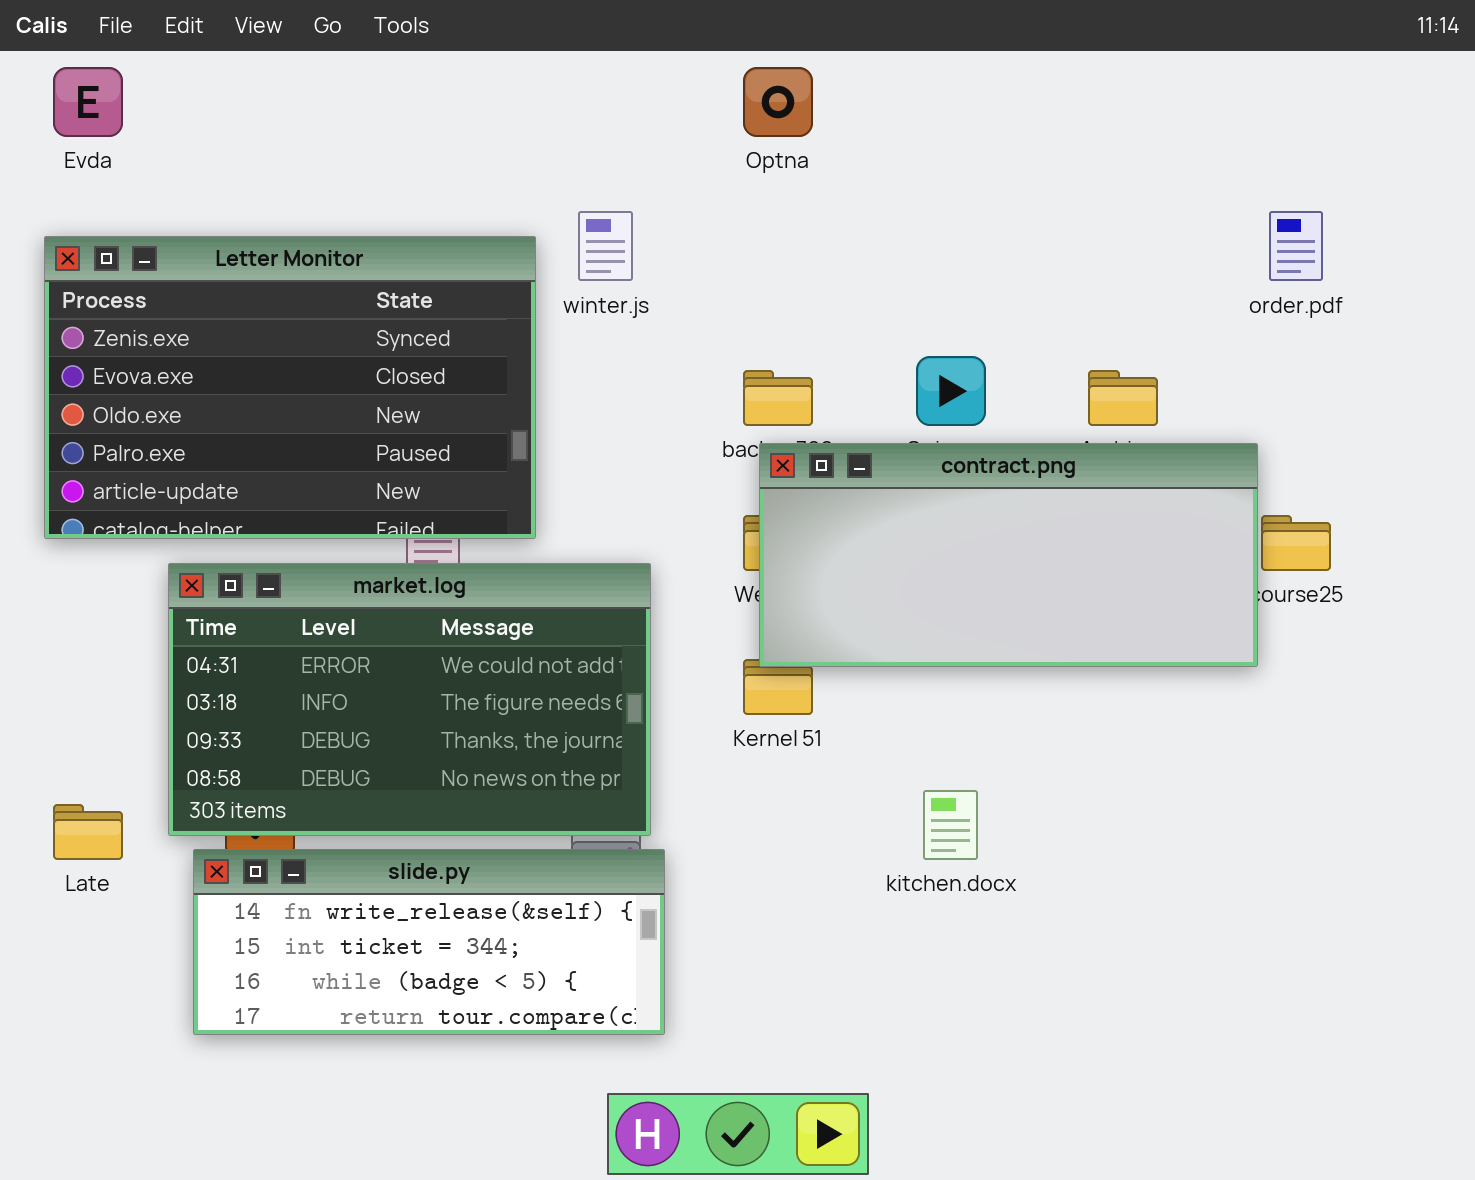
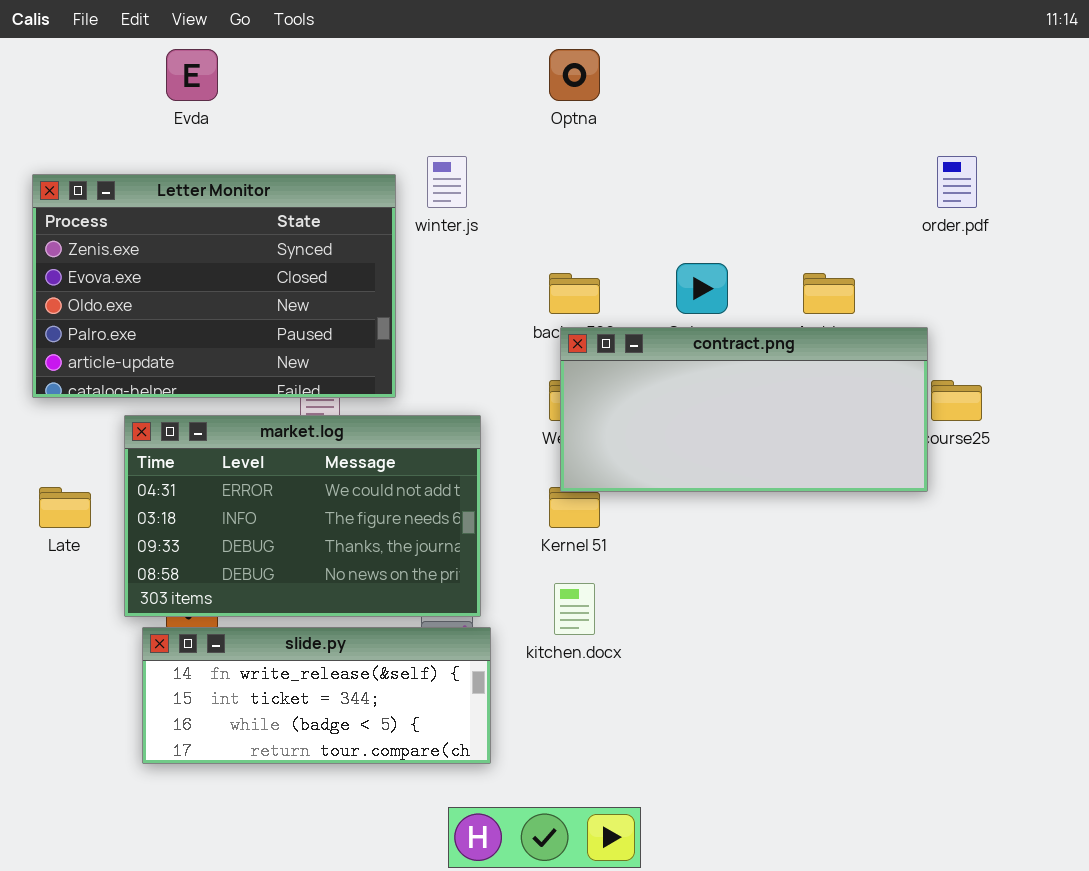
Evda: [53,67,123,137] -> [166,49,218,101], moved
kitchen.docx: [923,790,978,860] -> [554,583,595,635], moved
Late: [53,804,123,860] -> [39,487,91,528], moved

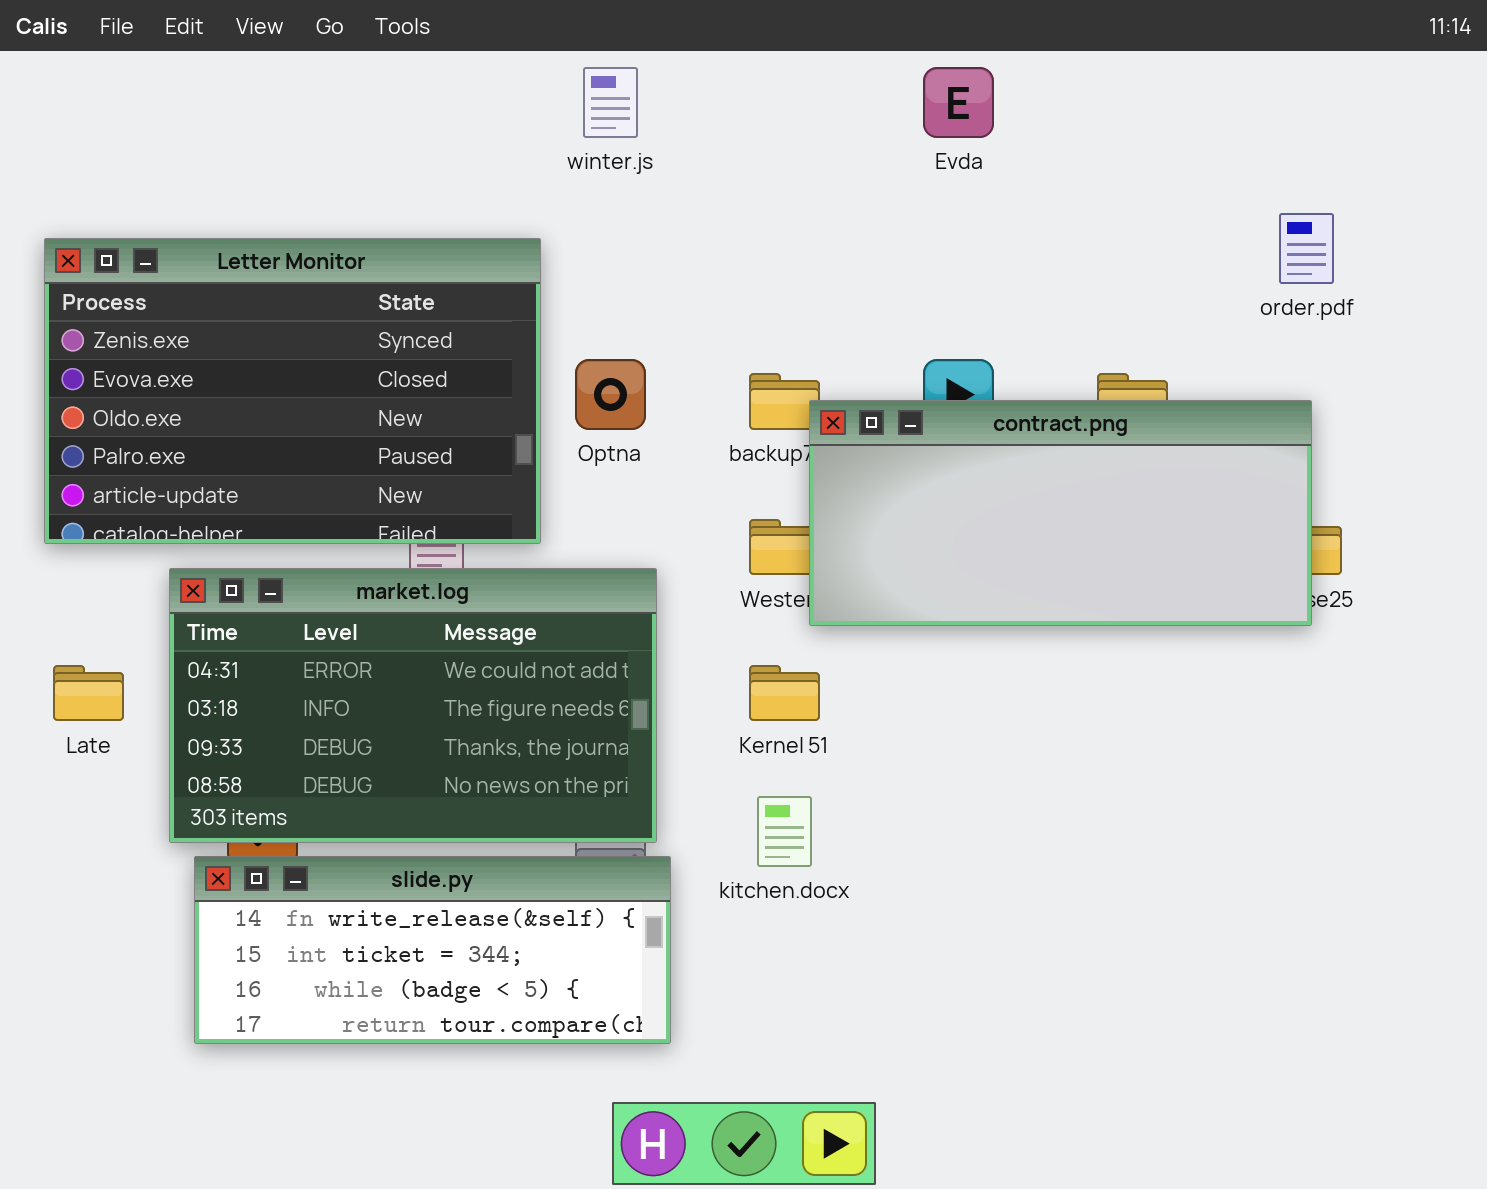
Evda: [166,49,218,101] -> [923,67,994,138], moved
Optna: [549,49,600,101] -> [575,359,646,430], moved
winter.js: [427,156,467,208] -> [583,67,638,138], moved
contract.png: [560,327,928,492] -> [809,400,1312,626], moved

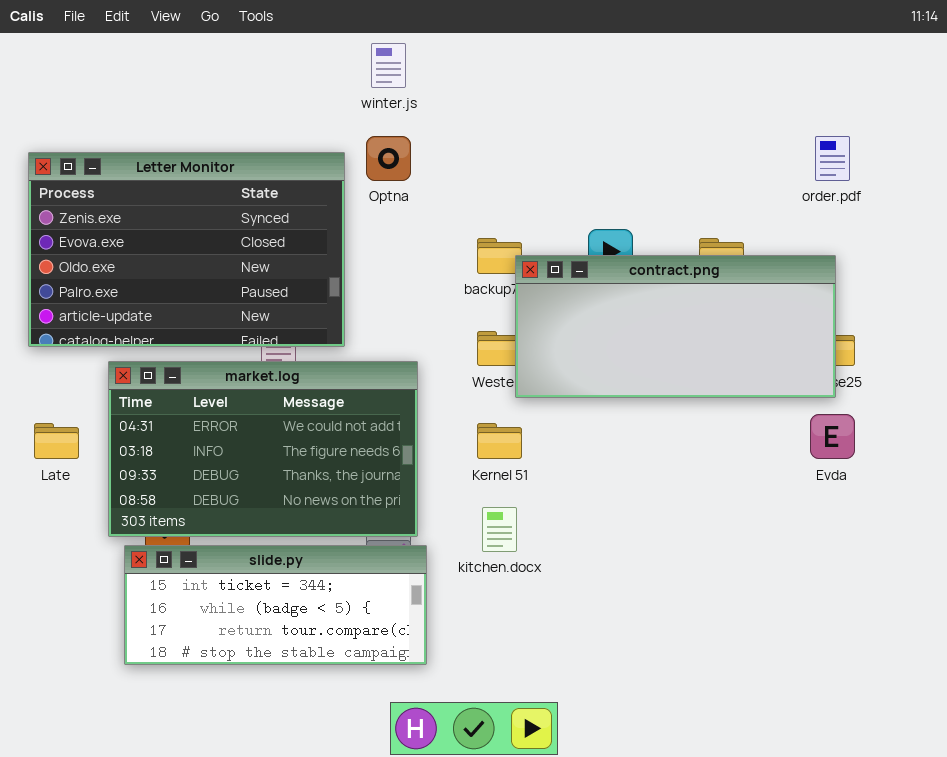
Evda: [923,67,994,138] -> [810,414,855,459], moved
Optna: [575,359,646,430] -> [366,136,411,181], moved
slide.py: [194,856,671,1044] -> [124,545,427,665], scrolled down 1 row

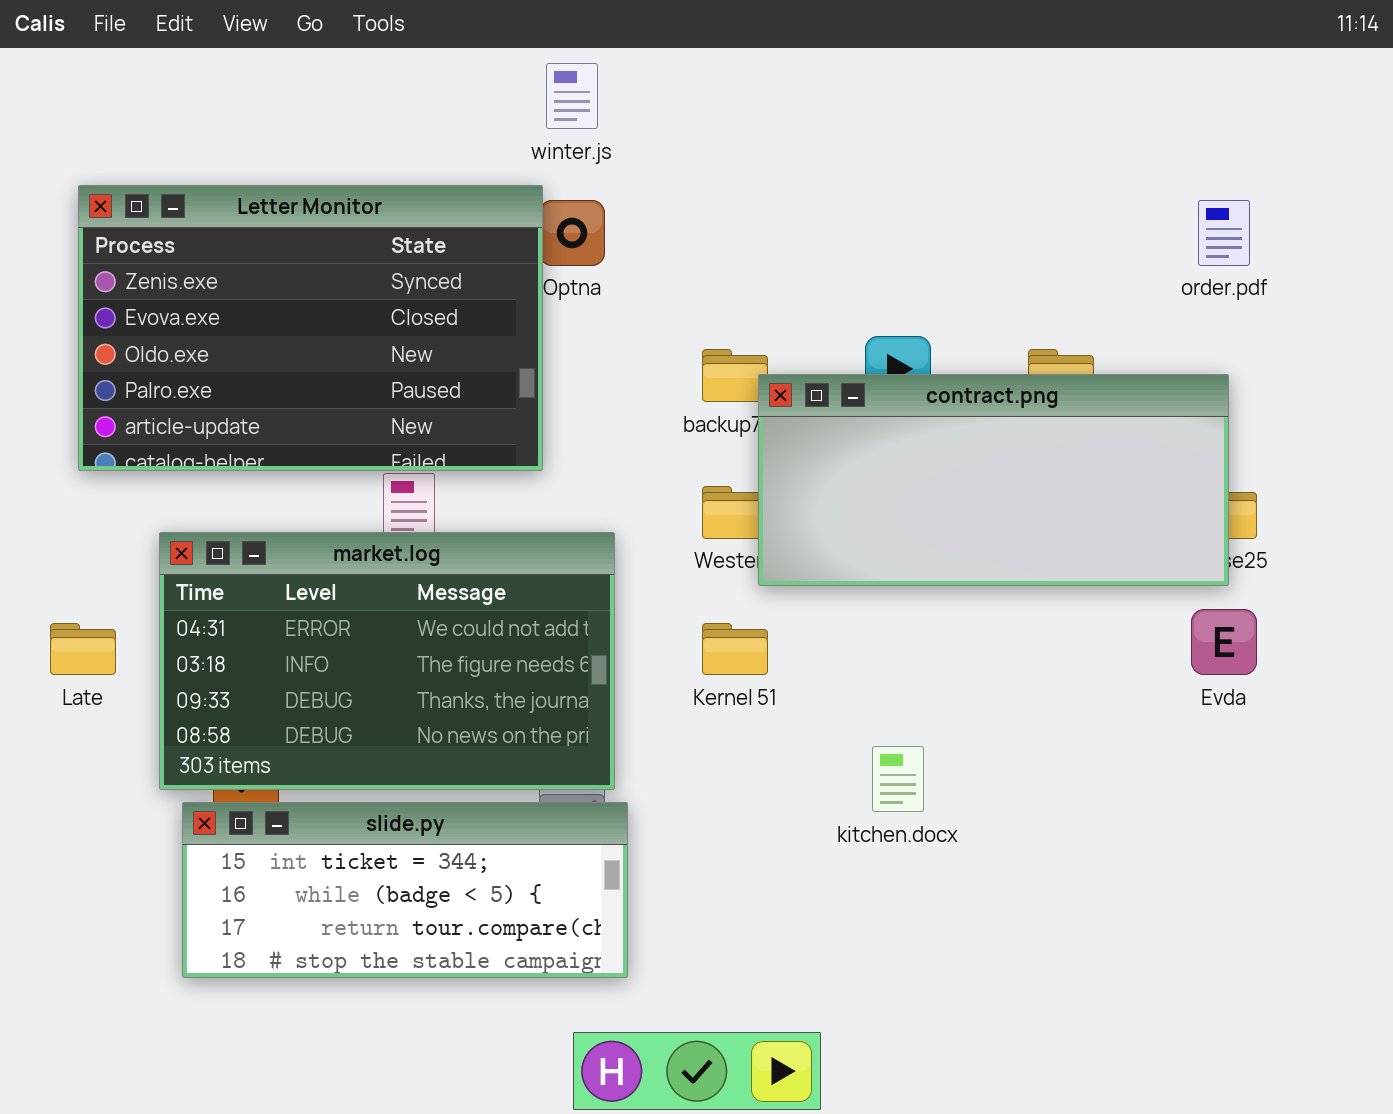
Letter Monitor: [28,152,345,347] -> [78,185,543,471], moved
kitchen.docx: [482,507,517,552] -> [872,746,924,812], moved

